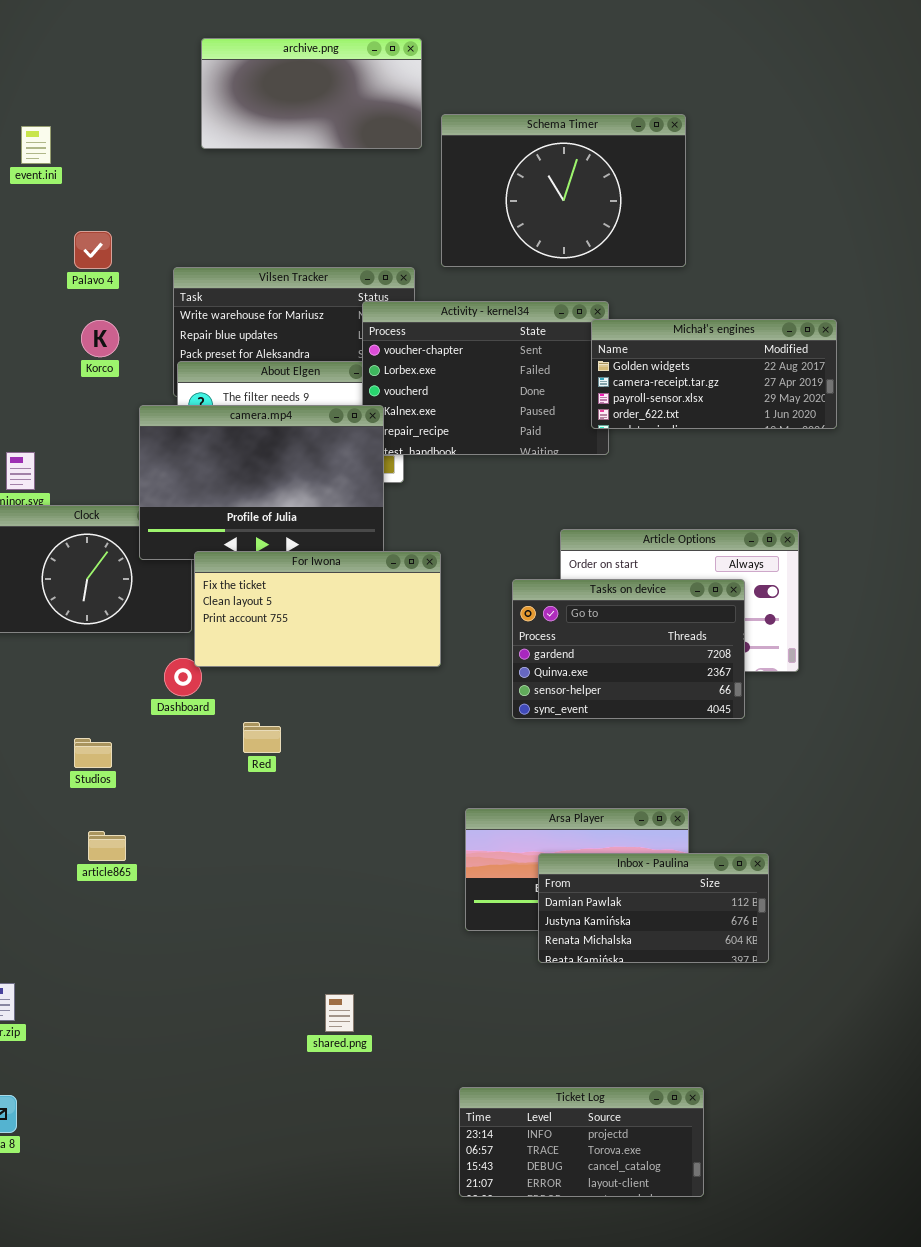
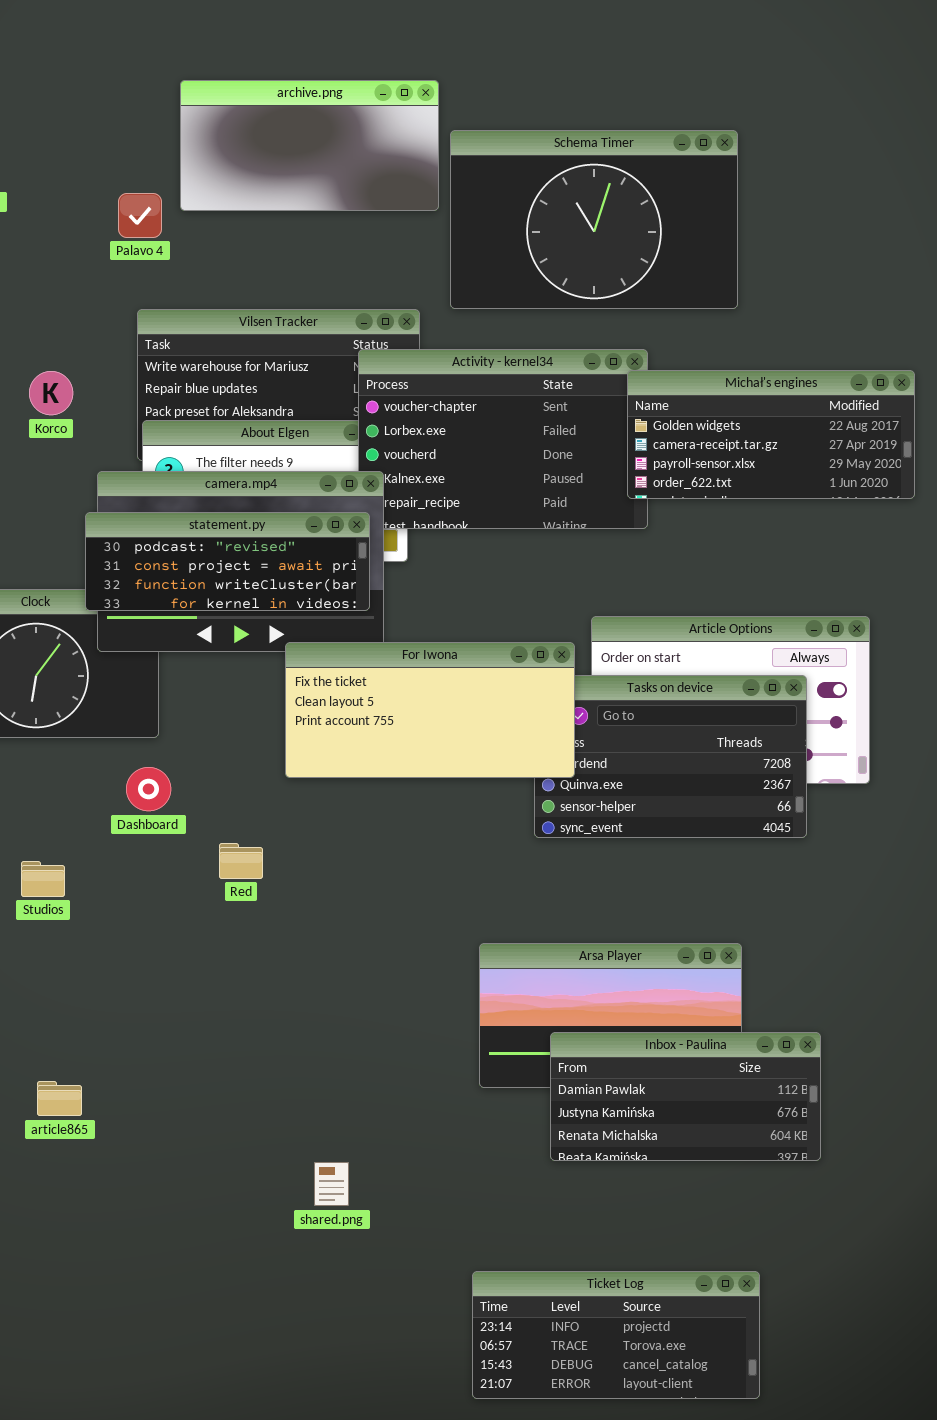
archive.png: [201,38,422,149] -> [180,80,439,211], moved
Palavo 4: [74,231,112,269] -> [118,193,162,238], moved
statement.py: none -> [85,512,370,611], opened
For Iwona: [194,551,441,667] -> [285,642,575,778], moved
article865: [88,831,126,861] -> [37,1081,82,1116], moved
Inbox - Paulina: [538,853,769,963] -> [550,1032,821,1161], moved

